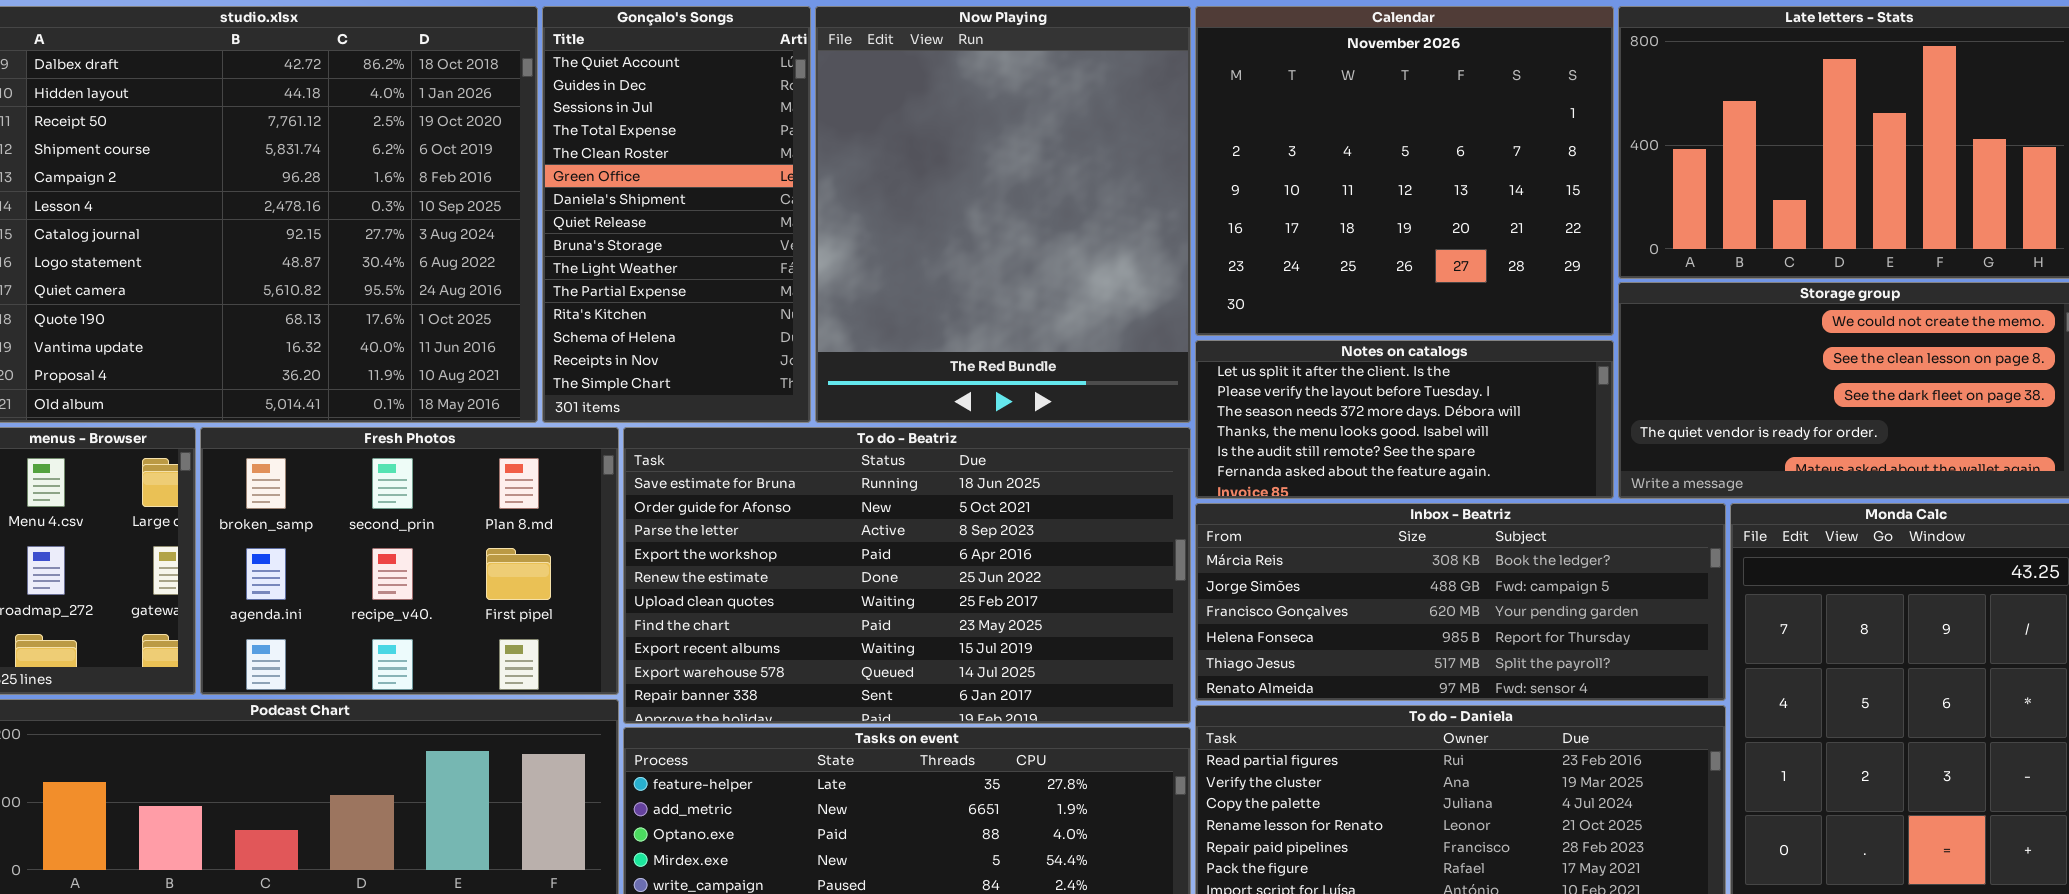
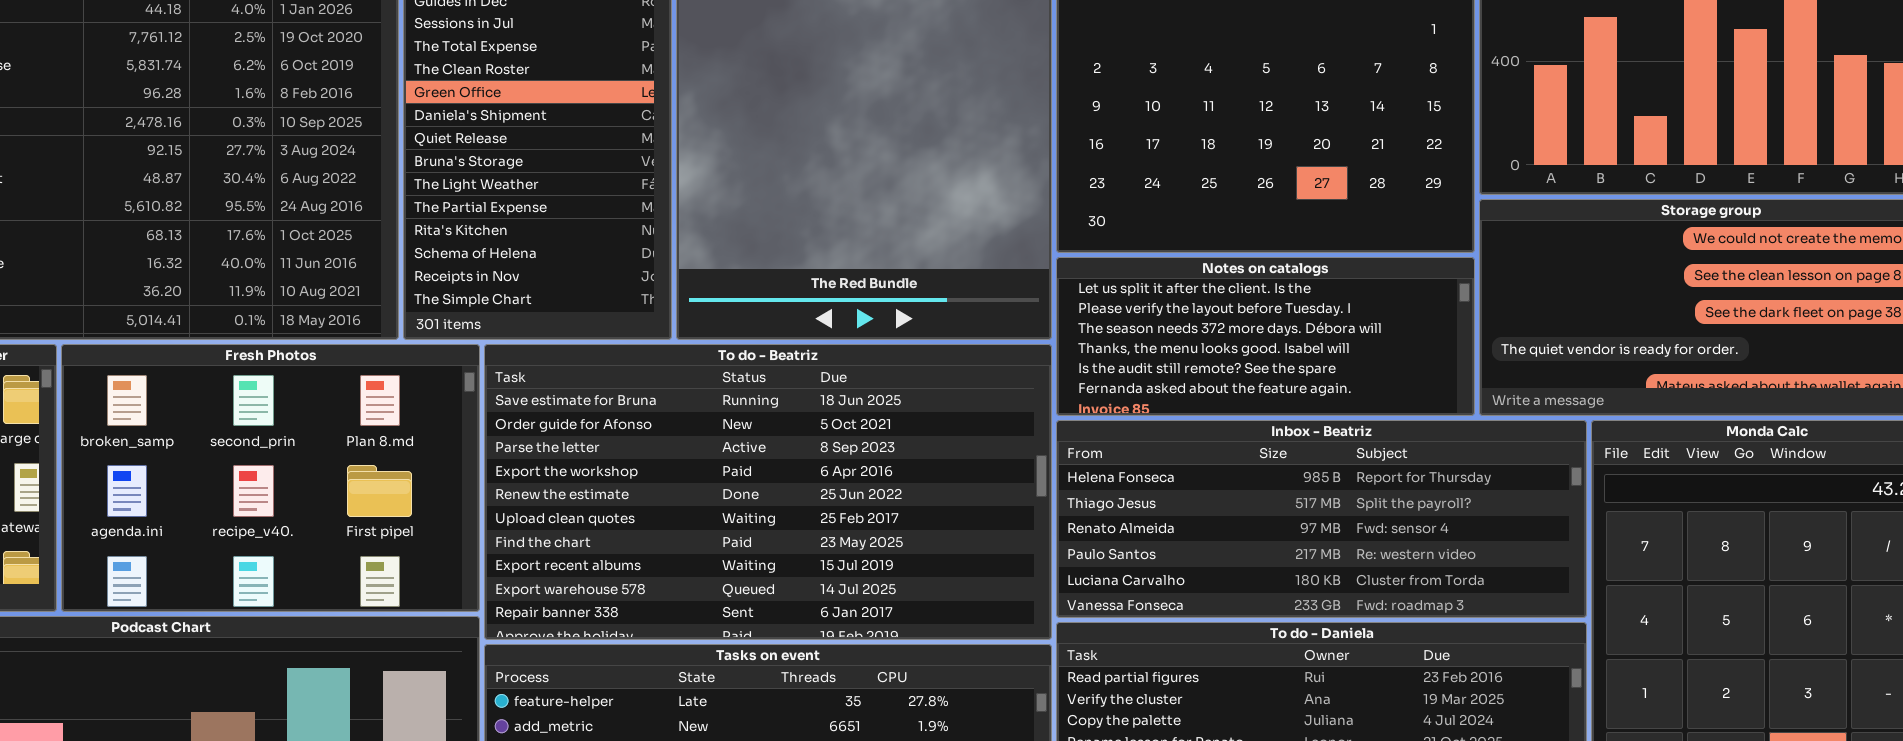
Inbox - Beatriz: [1195,503,1726,701] -> [1056,420,1587,618], scrolled down 3 rows

